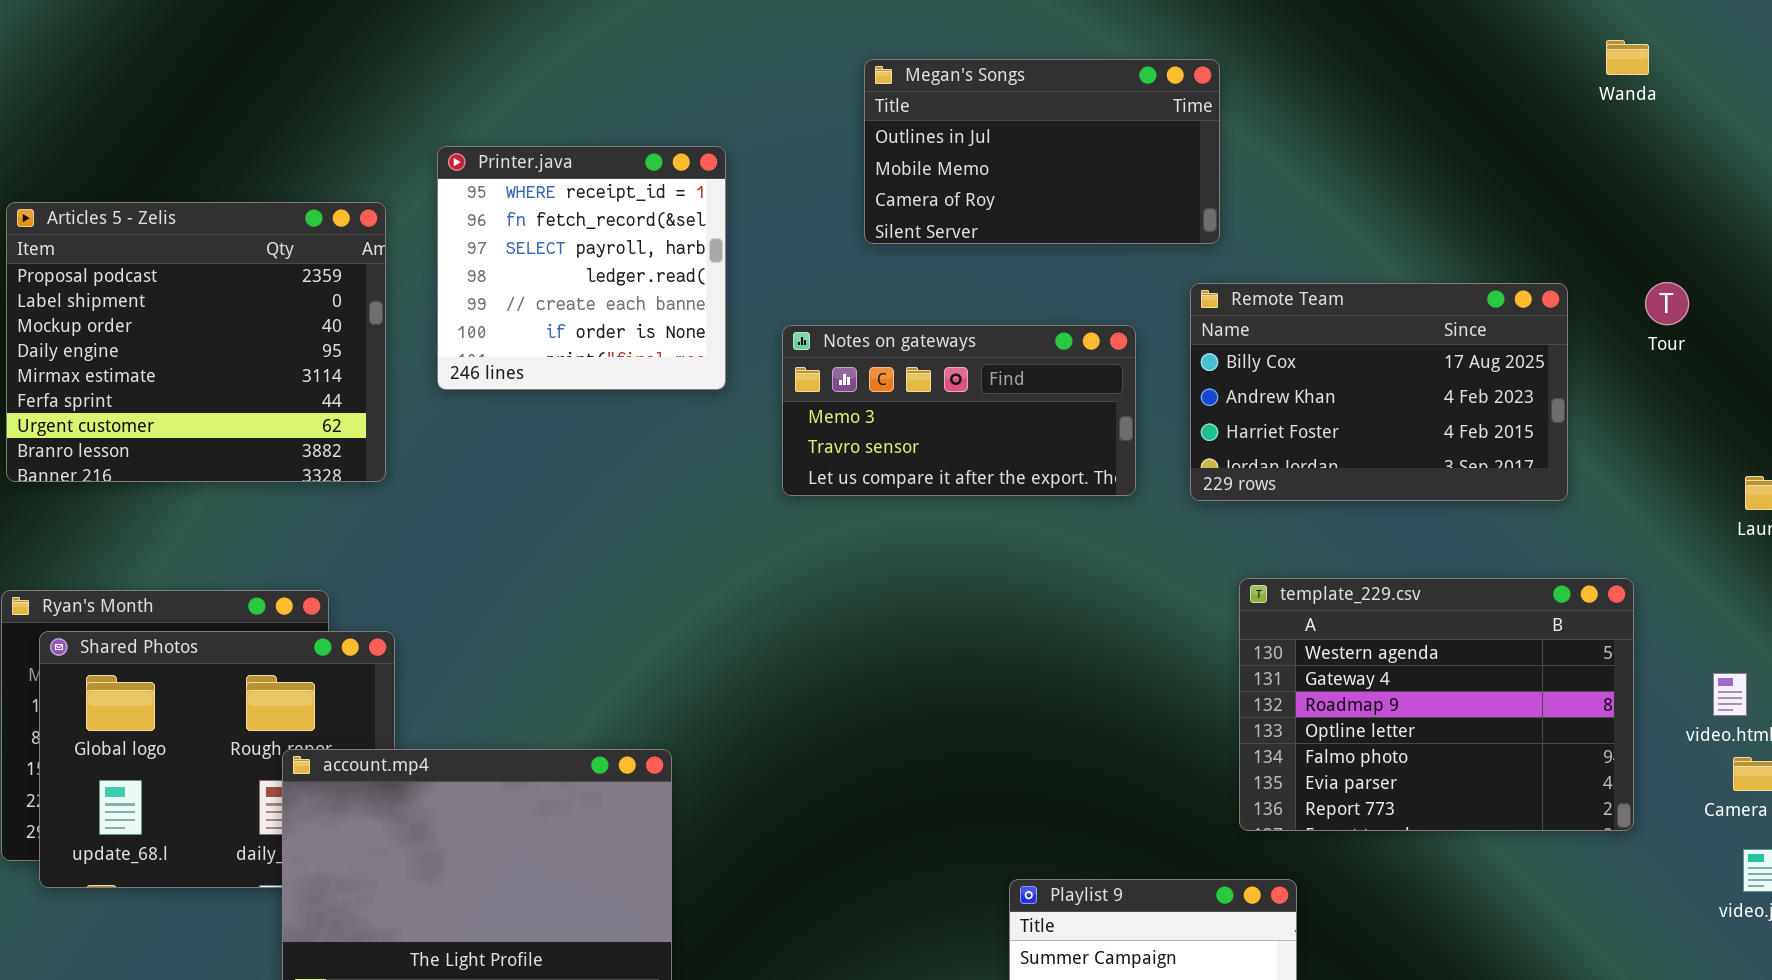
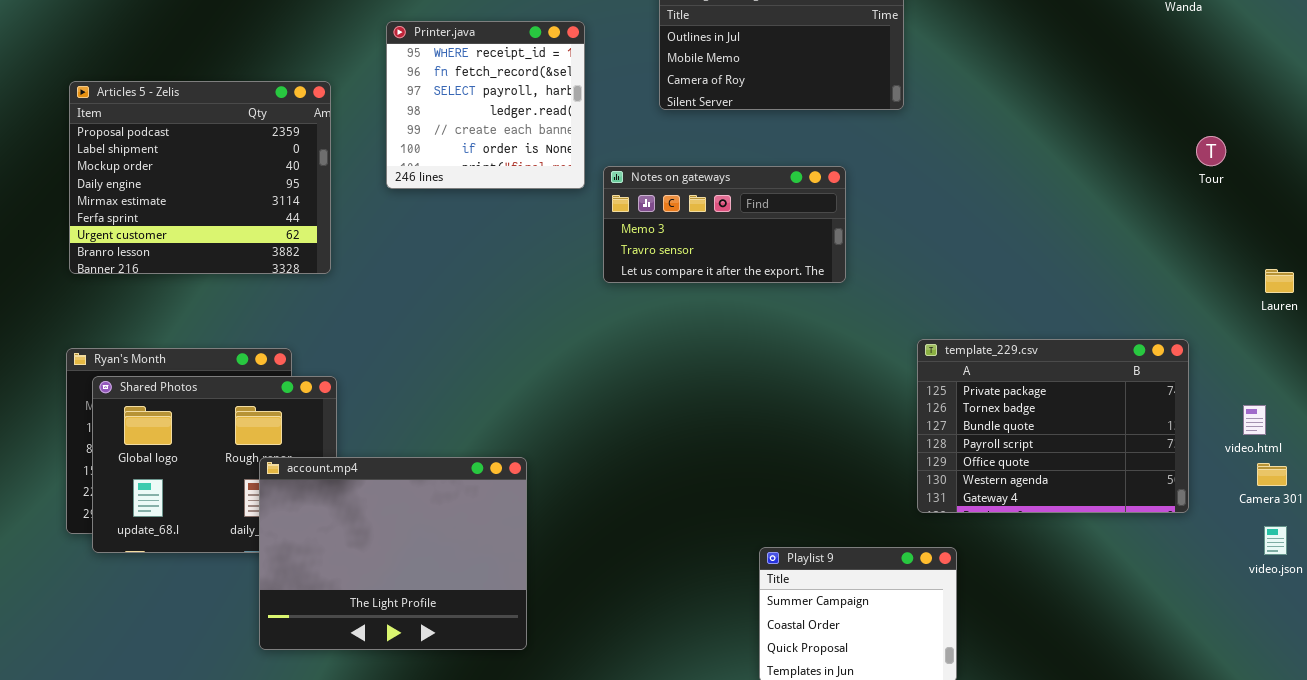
Printer.java: [437,146,726,390] -> [386,21,585,189], moved
Remote Team: [1190,283,1568,501] -> none, closed
template_229.csv: [1239,578,1634,831] -> [917,339,1189,513], scrolled up 5 rows

